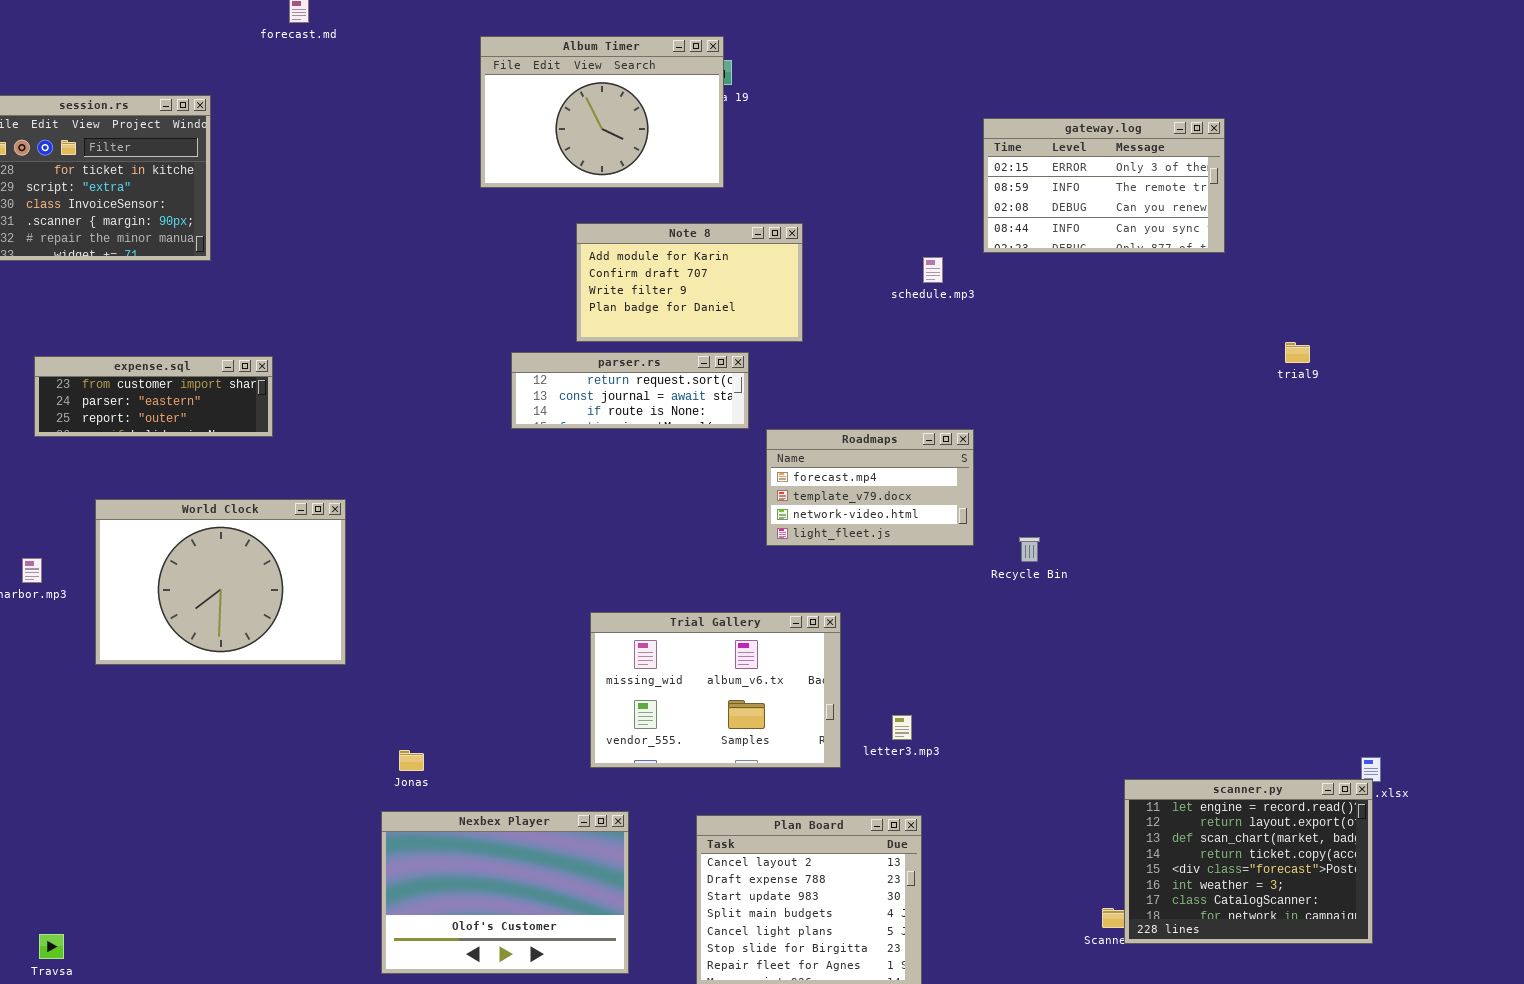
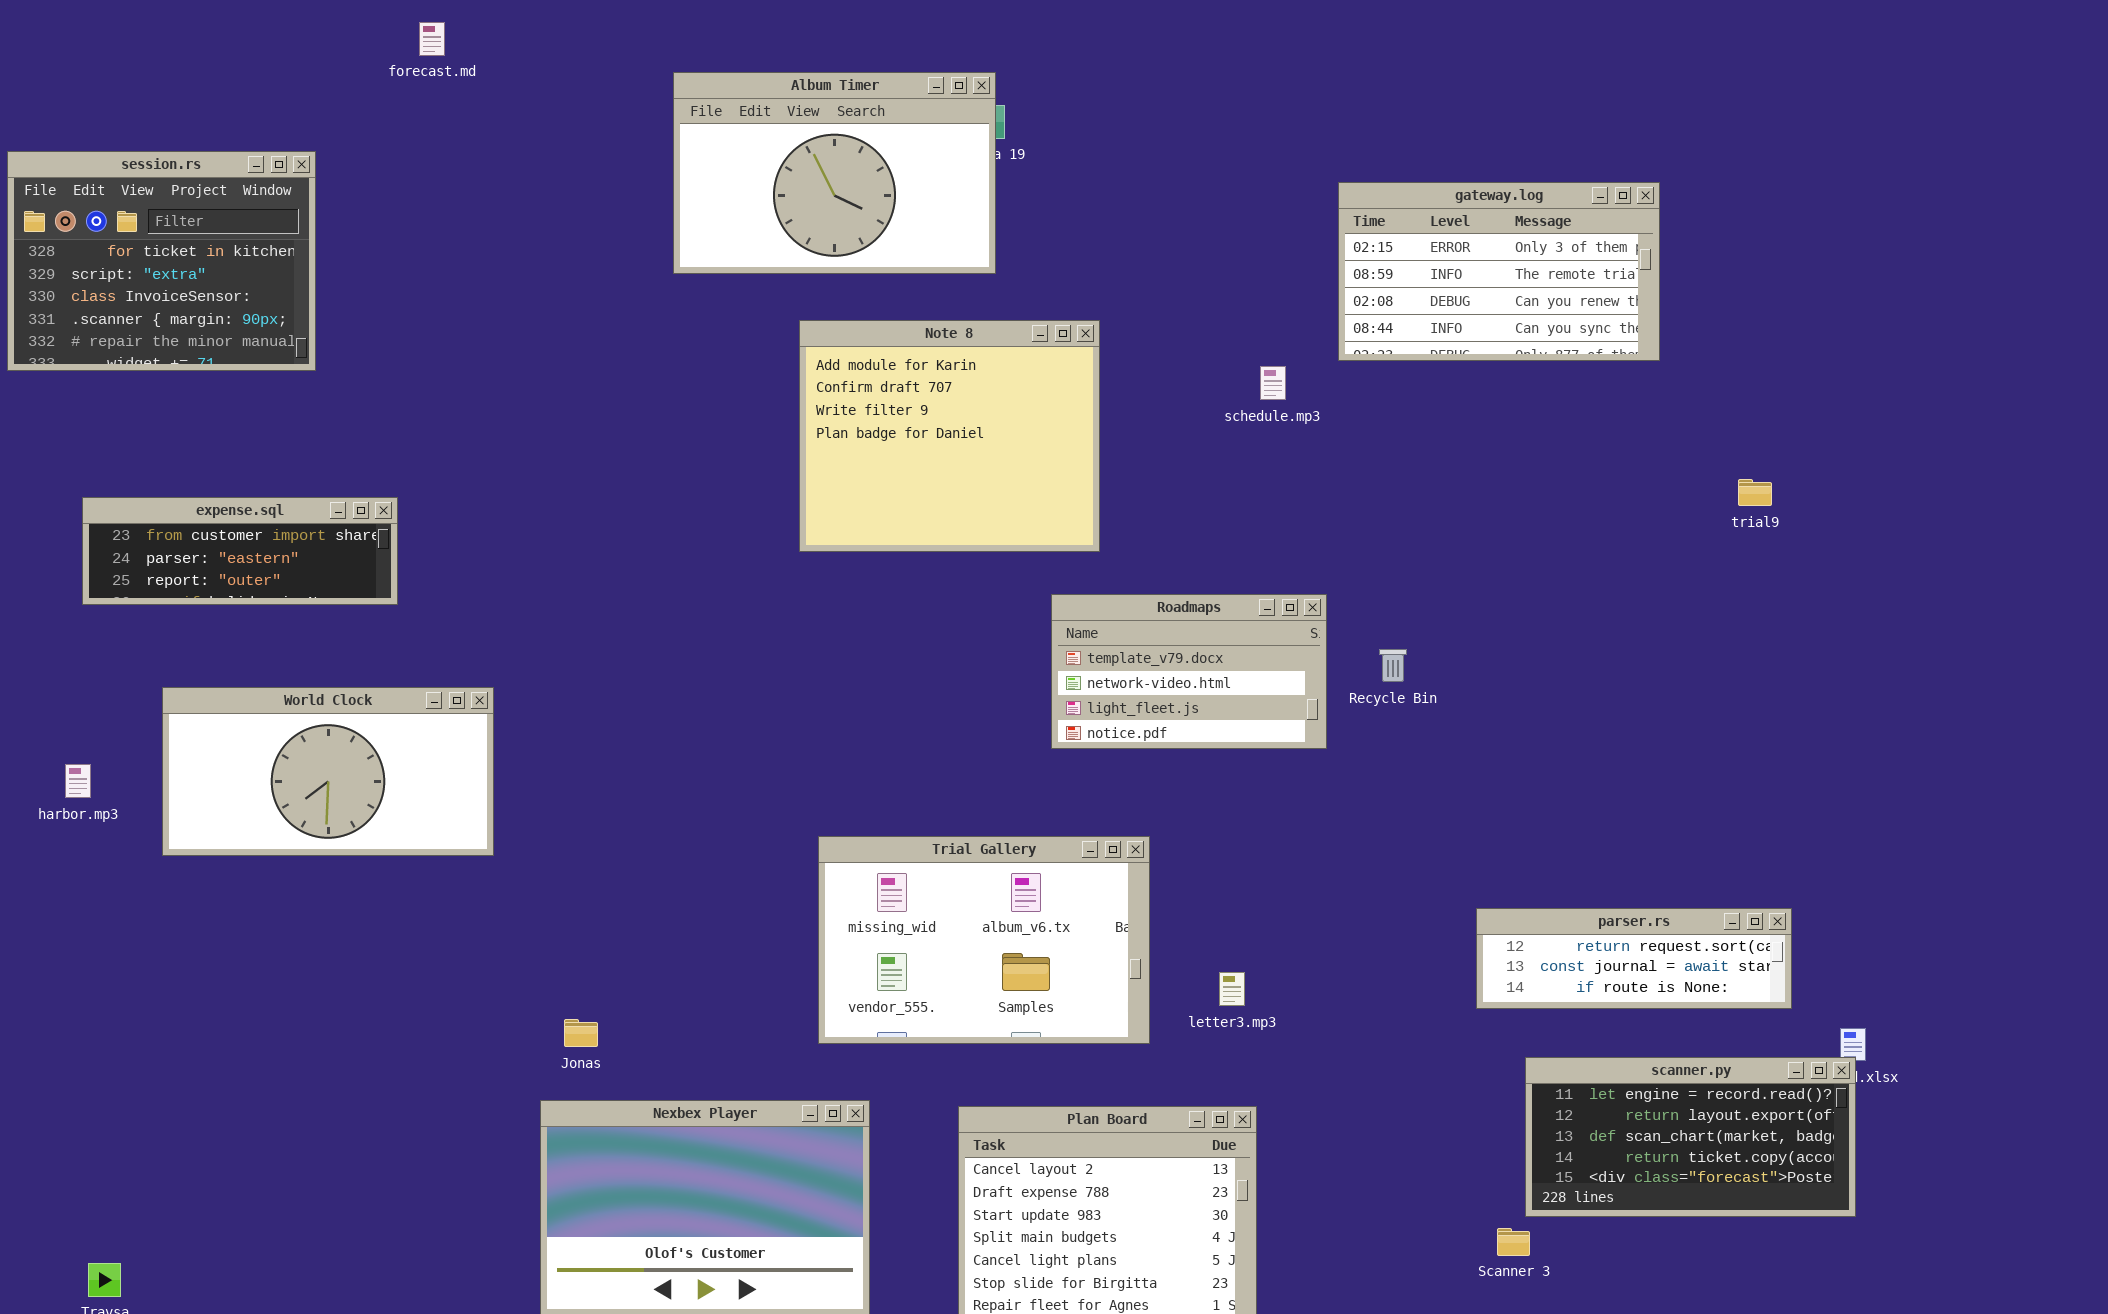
Note 8: [576,223,803,342] -> [799,320,1100,552], resized
parser.rs: [511,352,749,429] -> [1476,908,1792,1009], moved
Roadmaps: [766,429,974,546] -> [1051,594,1327,749], scrolled down 1 row
World Clock: [95,499,346,665] -> [162,687,494,856], resized
Recycle Bin: [1019,537,1040,562] -> [1379,649,1407,682], moved
scanner.py: [1124,779,1373,944] -> [1525,1057,1856,1217], resized

